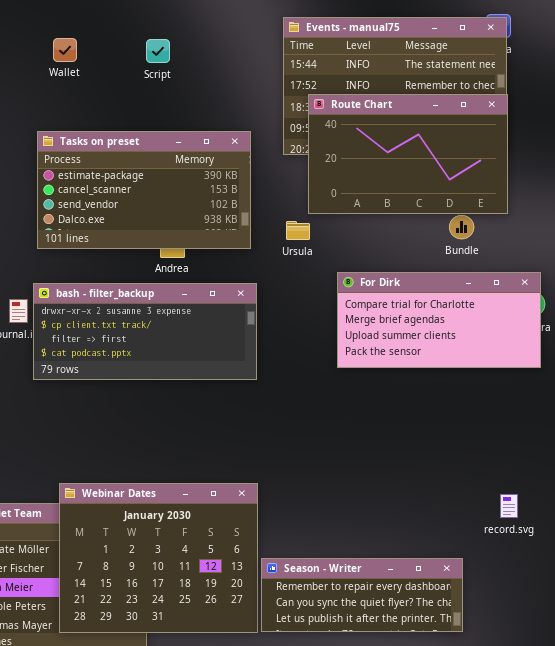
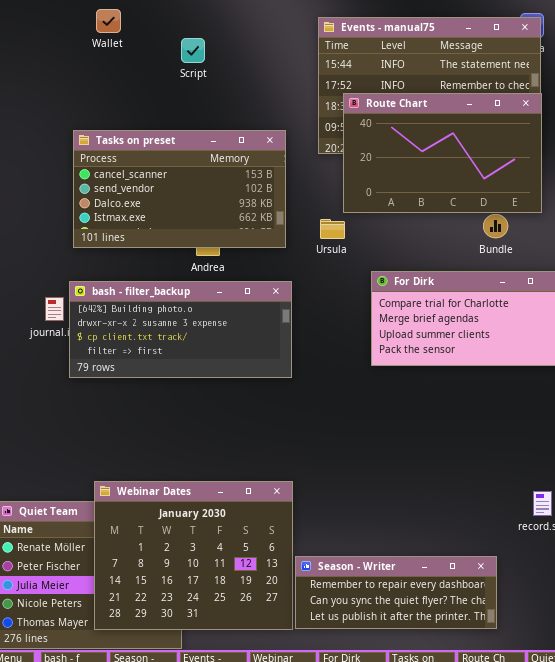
Wallet: [53,38,77,62] -> [96,9,121,33], moved
Tasks on preset: [37,131,251,249] -> [73,130,286,248], scrolled down 1 row
bash - filter_backup: [33,283,257,380] -> [69,281,292,378], scrolled up 1 row

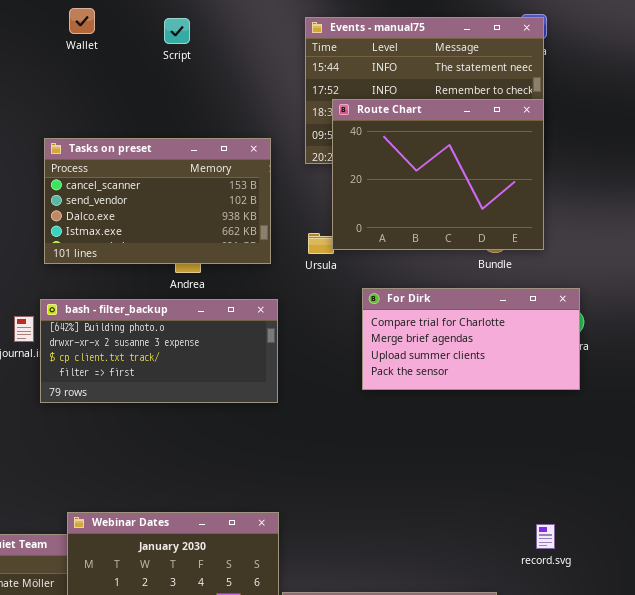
Script: [181,38,205,63] -> [164,18,190,44], moved
Route Chart: [343,93,542,213] -> [332,99,544,250], resized

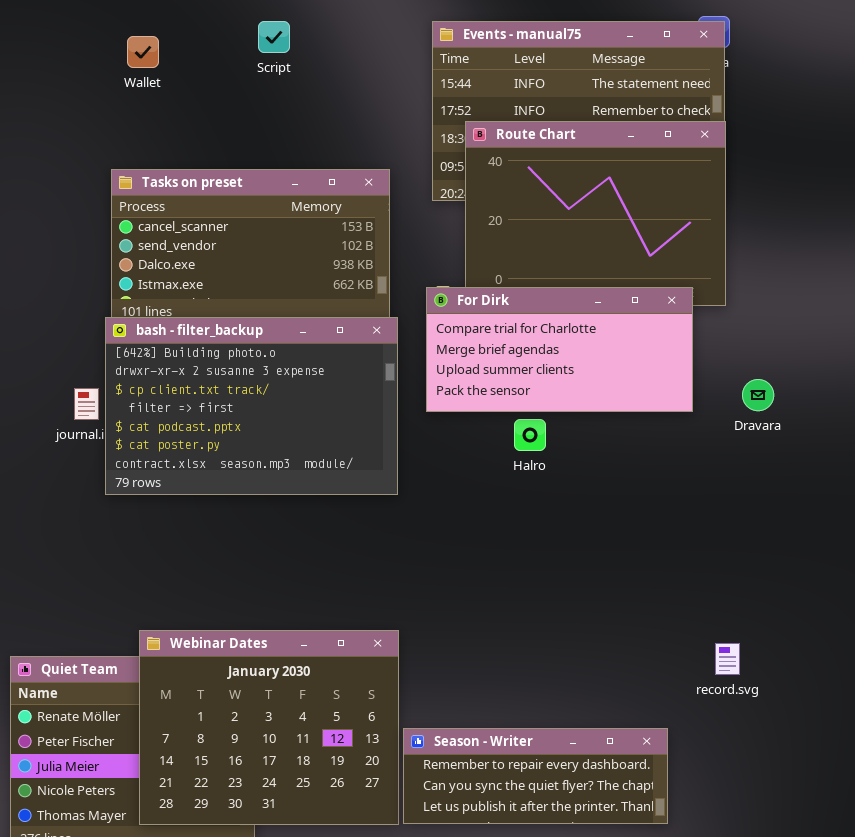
Wallet: [69,8,95,34] -> [127,36,159,68], moved
For Dirk: [362,288,580,390] -> [426,287,693,412], moved
bash - filter_backup: [40,299,278,403] -> [105,317,398,495], resized

